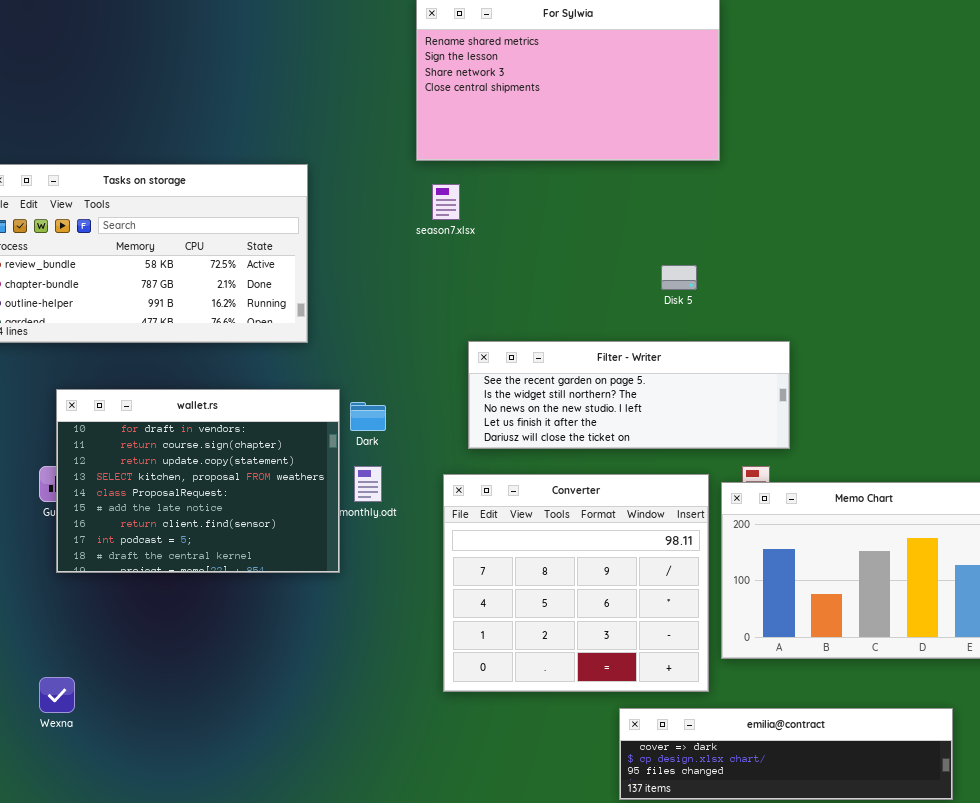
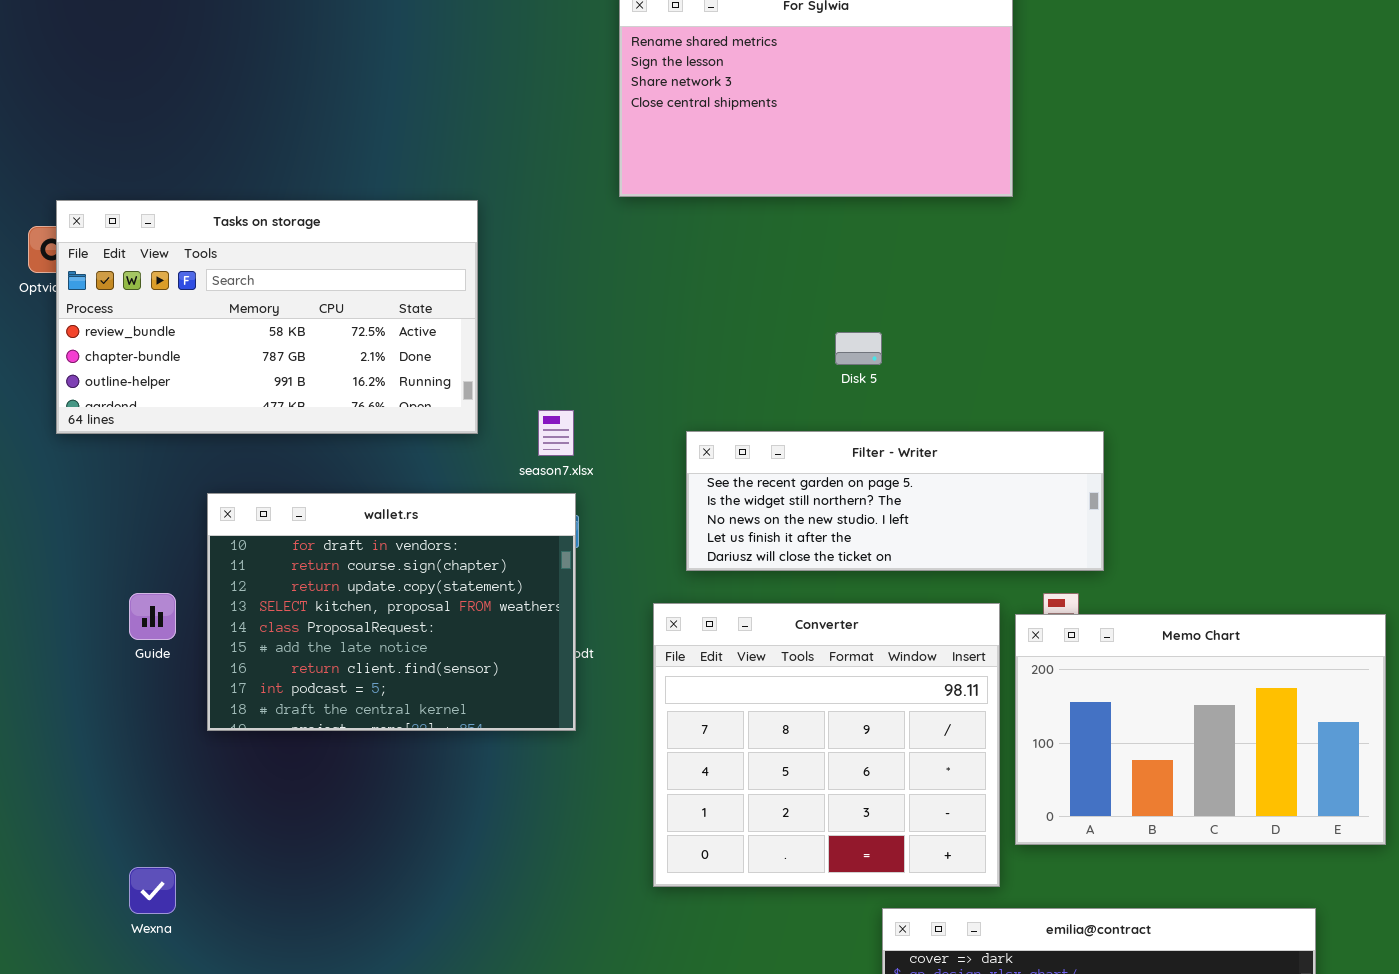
season7.xlsx: [432,184,460,220] -> [538,410,574,456], moved
Disk 5: [661,265,697,290] -> [835,332,882,365], moved
wallet.rs: [56,389,340,573] -> [207,493,576,731], moved

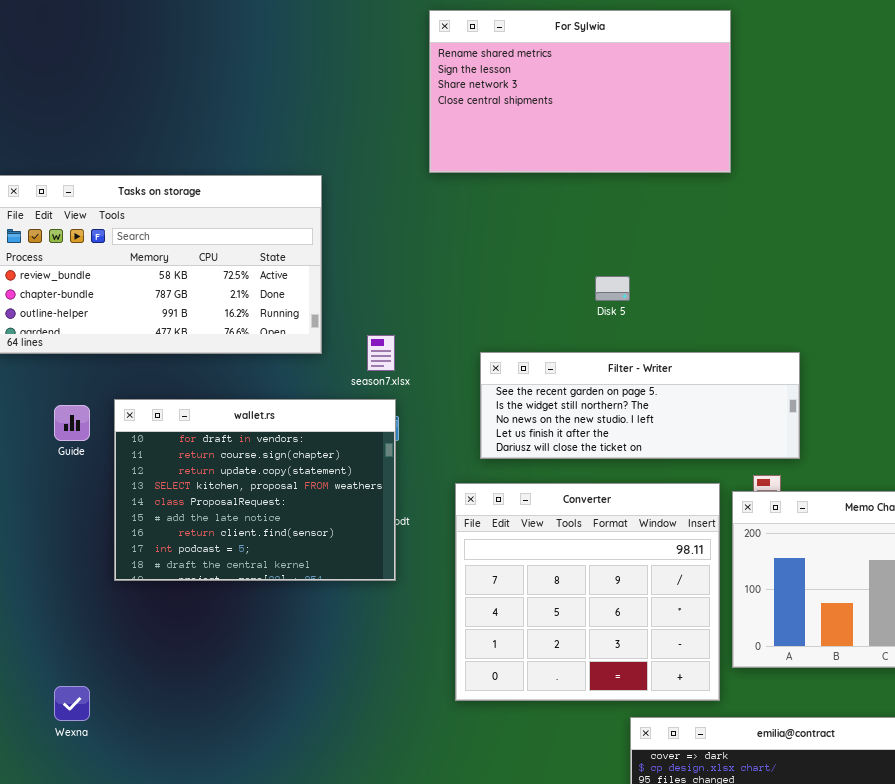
Guide: [129,593,176,640] -> [54,405,90,441], moved

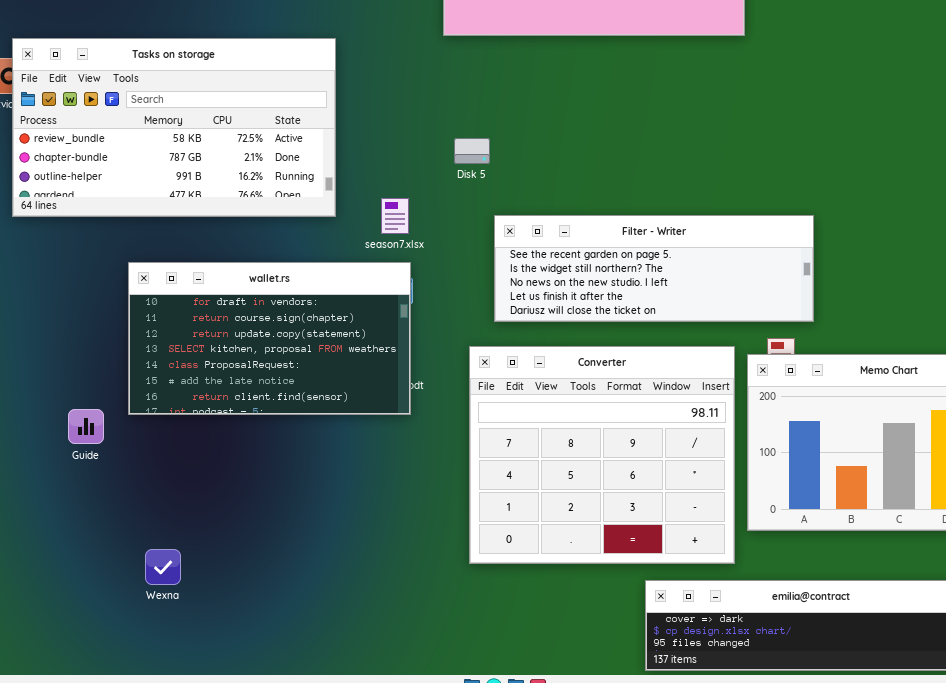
Disk 5: [595,276,630,301] -> [454,138,490,164], moved
wallet.rs: [114,399,396,581] -> [128,262,411,415], resized
Guide: [54,405,90,441] -> [68,409,104,444], moved
Wexna: [54,686,90,721] -> [145,549,181,585], moved

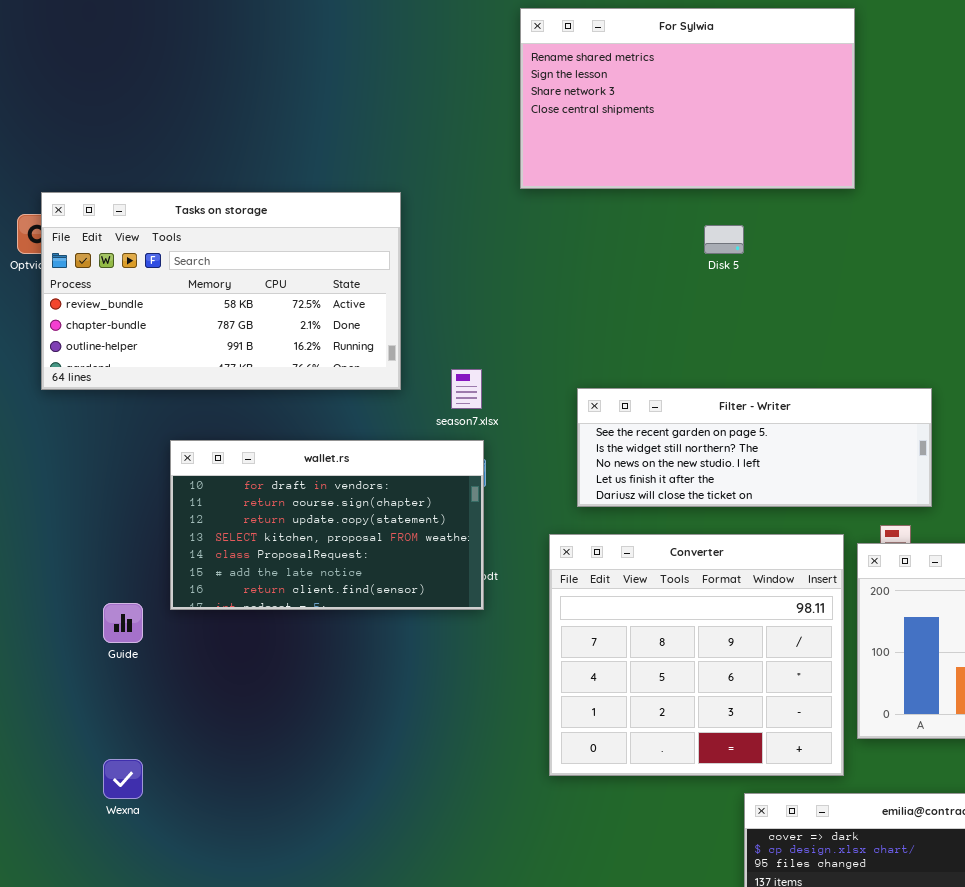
Disk 5: [454,138,490,164] -> [704,225,744,254], moved
Wexna: [145,549,181,585] -> [103,759,143,799], moved

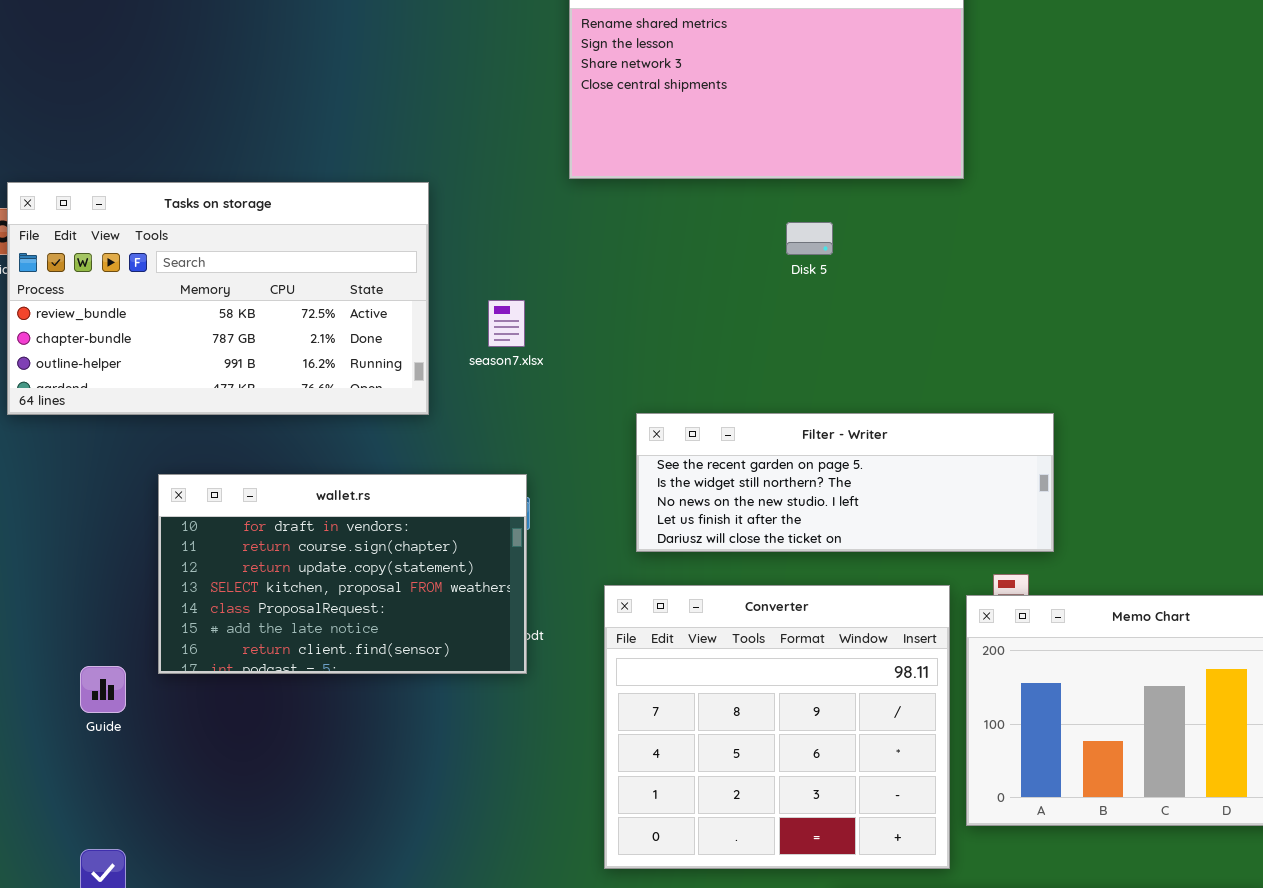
season7.xlsx: [451,369,482,409] -> [488,300,525,347], moved

